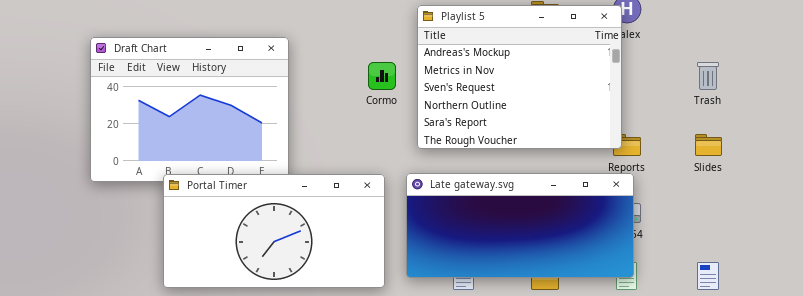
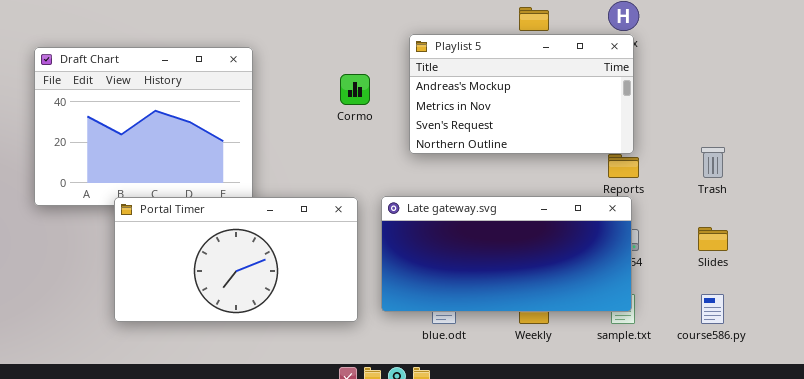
Playlist 5: [417,5,622,149] -> [409,34,634,154], moved, resized
Trash: [697,62,719,90] -> [701,147,725,178], moved
Slides: [695,134,722,156] -> [698,227,728,251], moved

